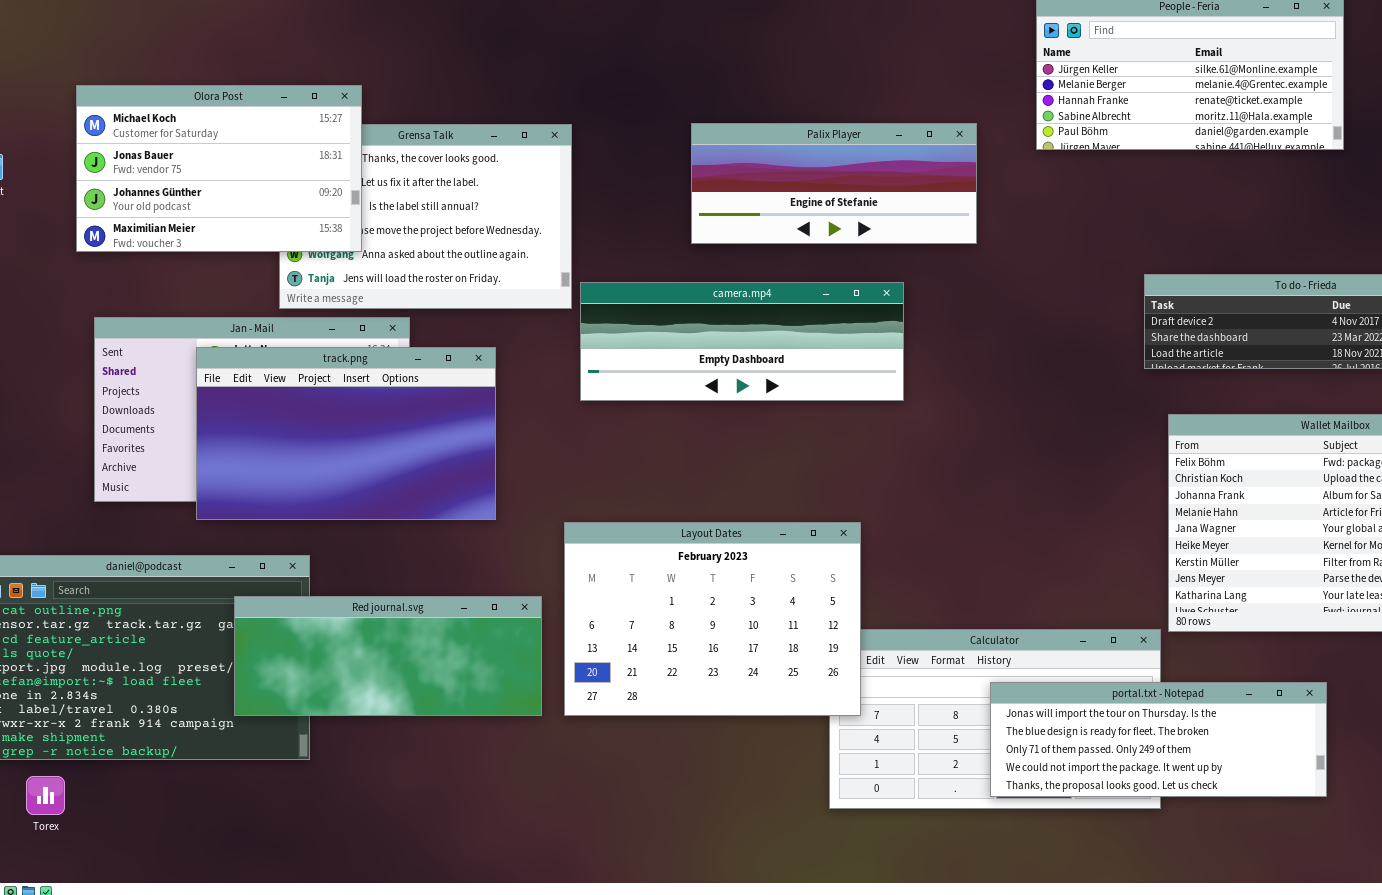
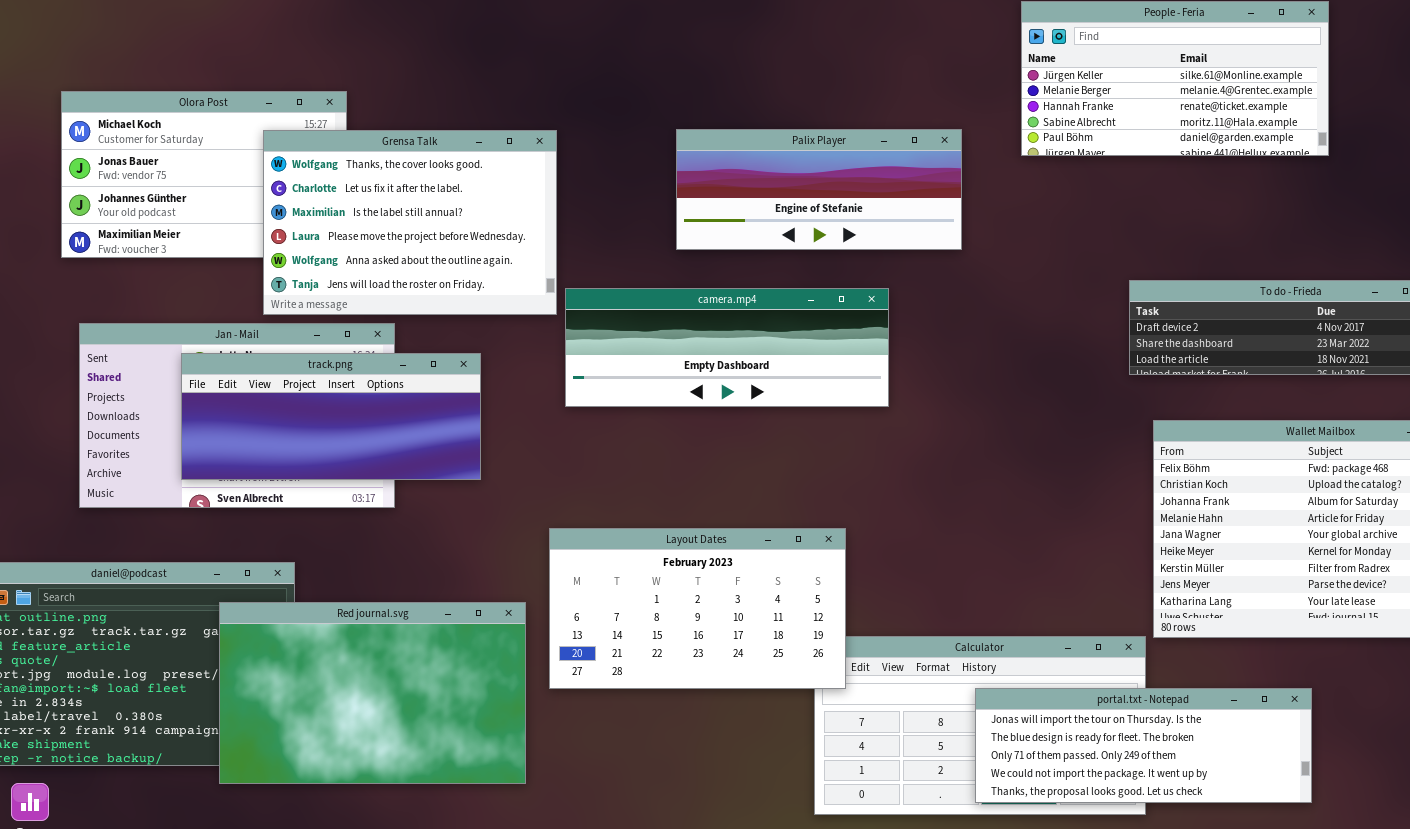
Grensa Talk: [279,124,572,309] -> [263,130,557,315], raised
track.png: [196,347,496,520] -> [181,353,481,480], resized
Layout Dates: [564,522,861,716] -> [549,528,846,689], resized
Red journal.svg: [234,596,542,716] -> [219,602,526,784], resized

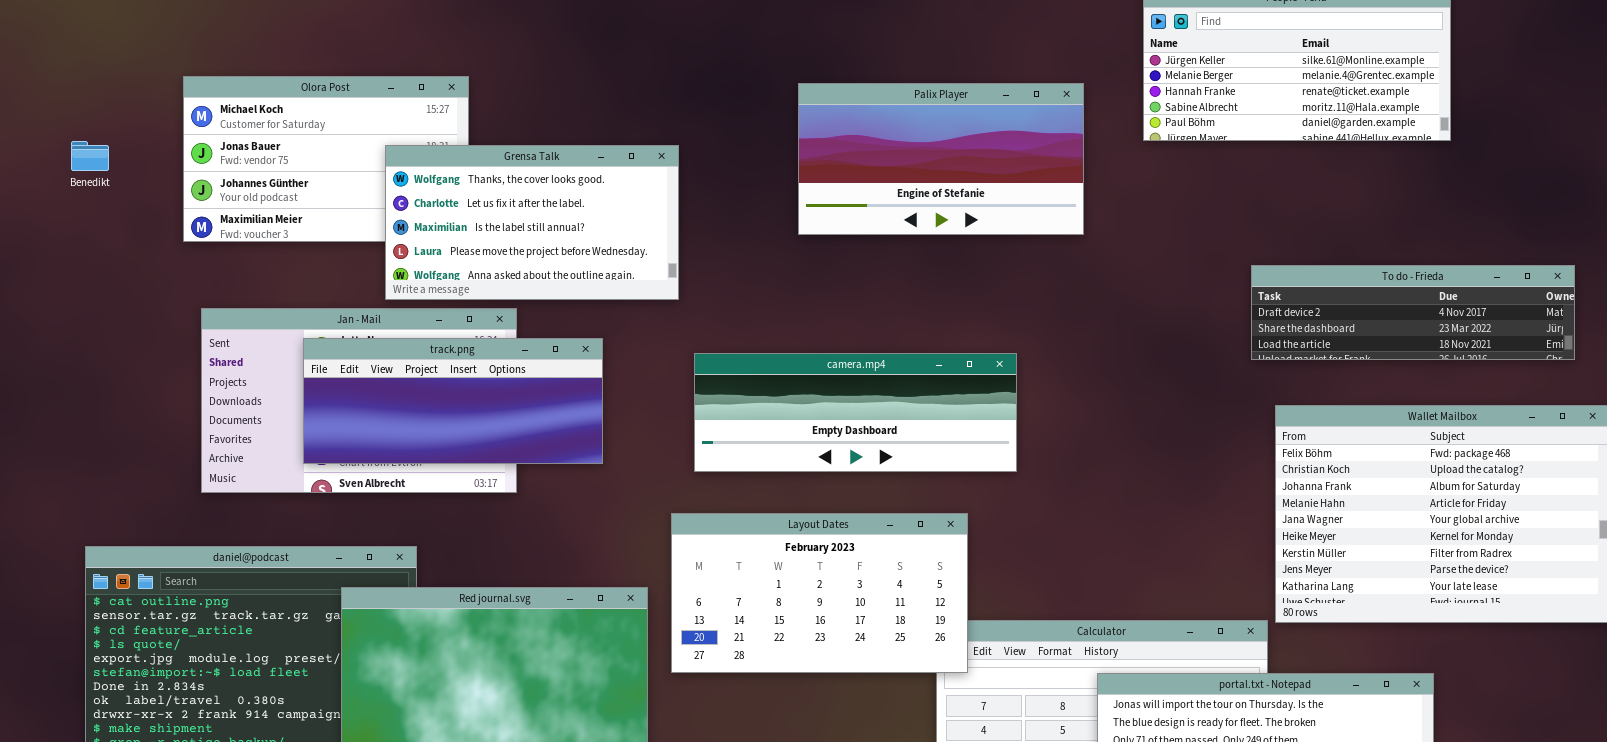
Palix Player: [676,129,962,250] -> [798,83,1084,235], resized
Grensa Talk: [263,130,557,315] -> [385,145,679,300], resized
camera.mp4: [565,288,889,407] -> [694,353,1017,472], moved

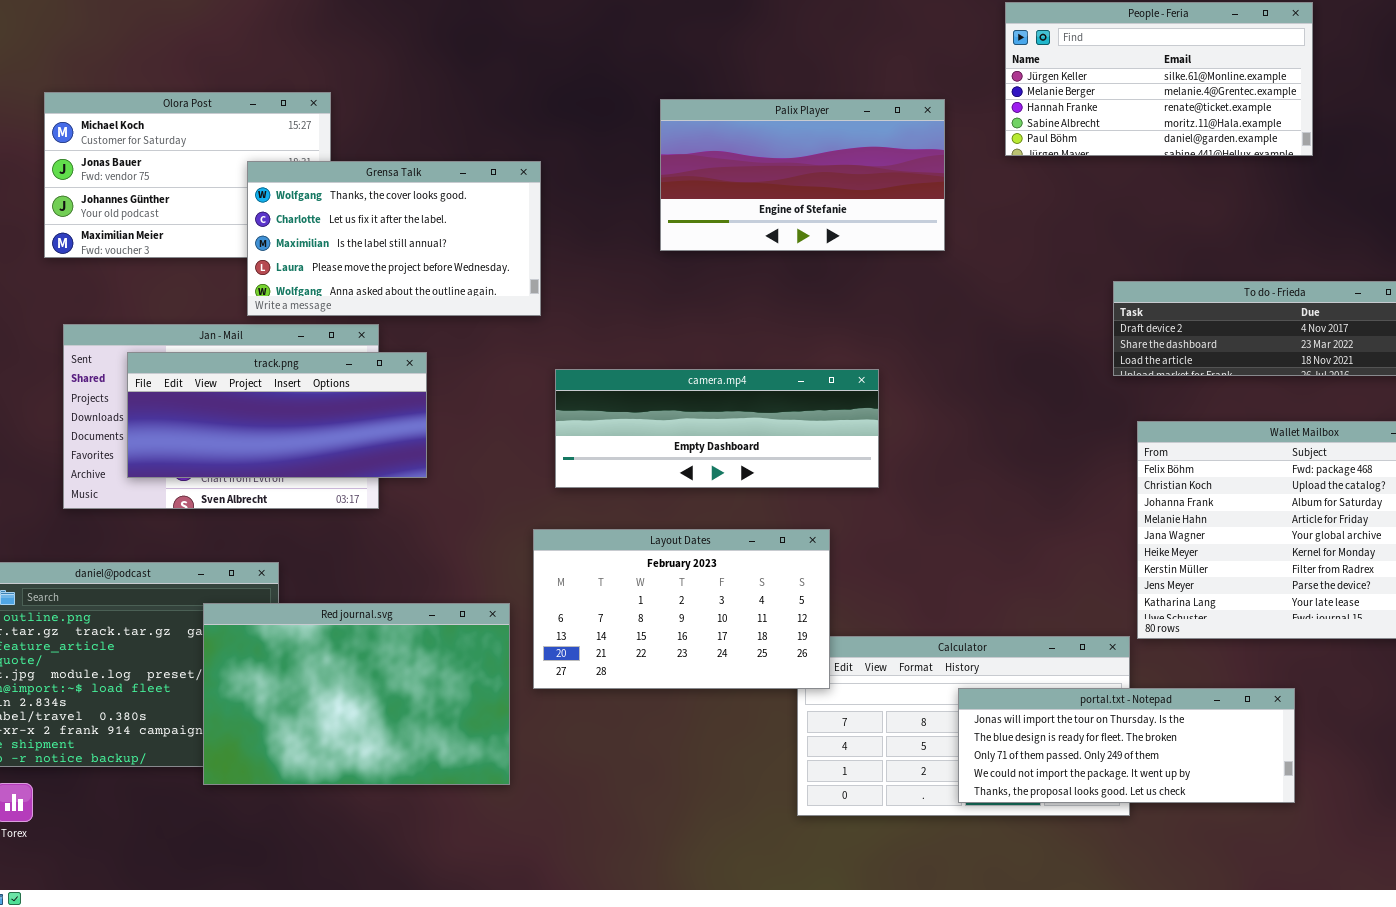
track.png: [303,338,603,464] -> [127,352,427,478], moved

